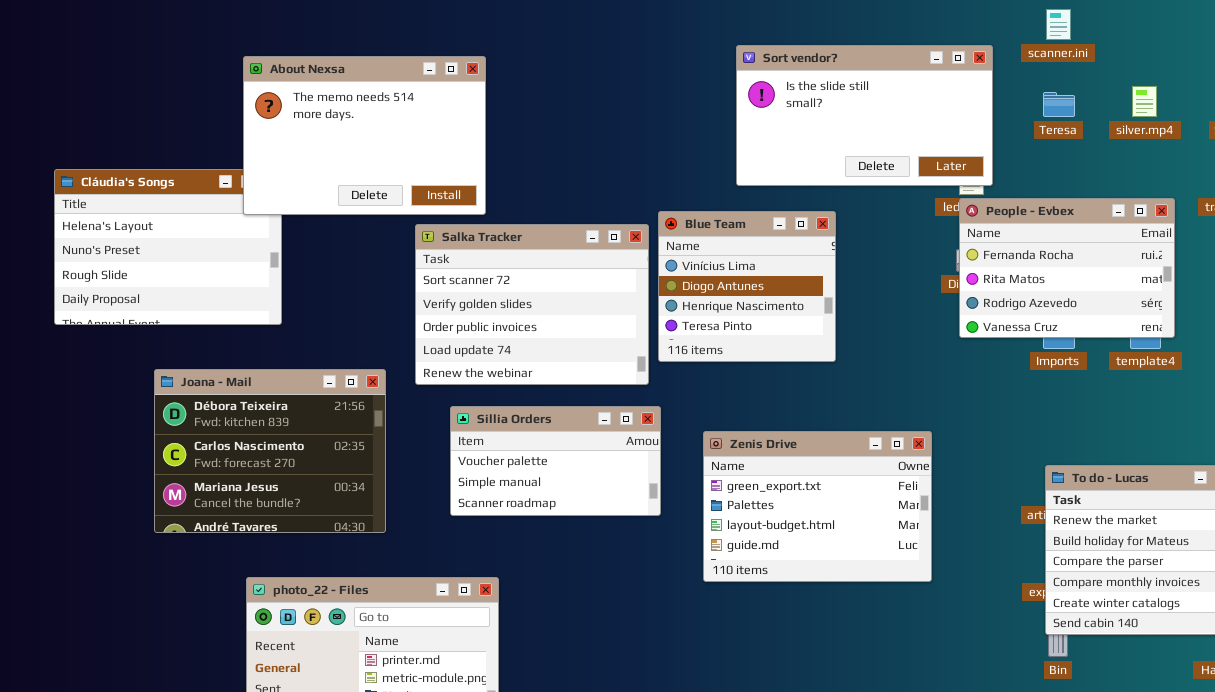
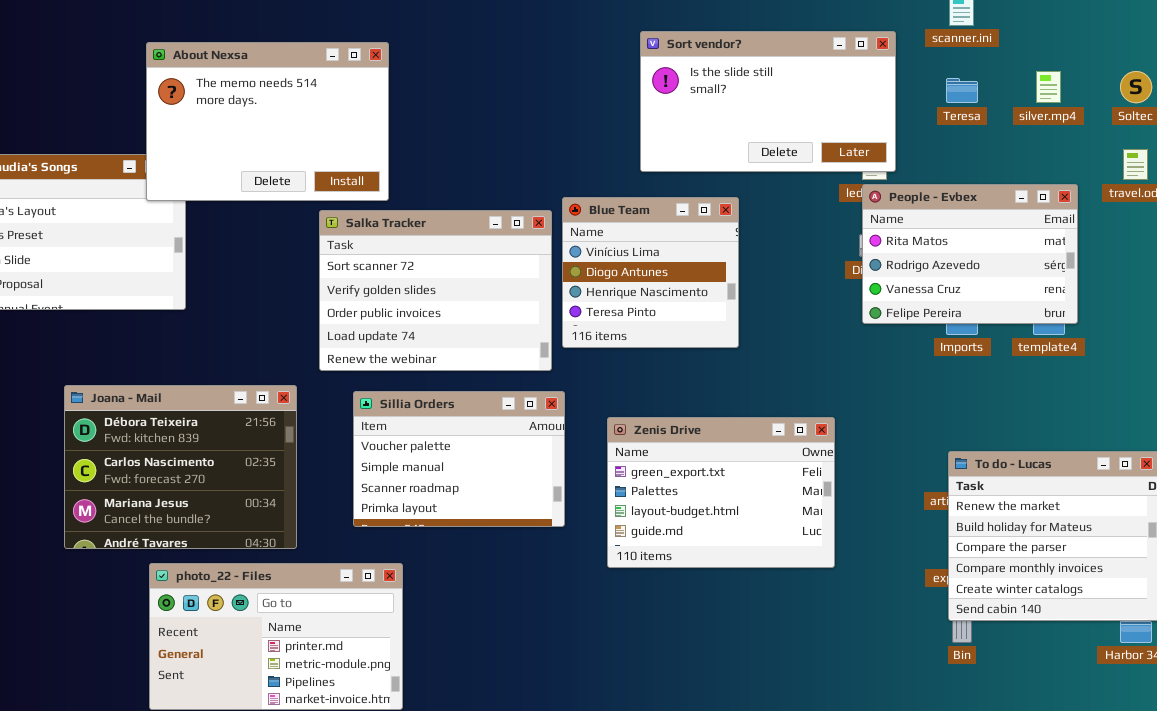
People - Evbex: [959,198,1175,338] -> [862,184,1078,324], scrolled down 1 row
Joana - Mail: [154,369,386,533] -> [64,385,297,549], moved
Sillia Orders: [450,406,661,516] -> [353,391,565,527], resized

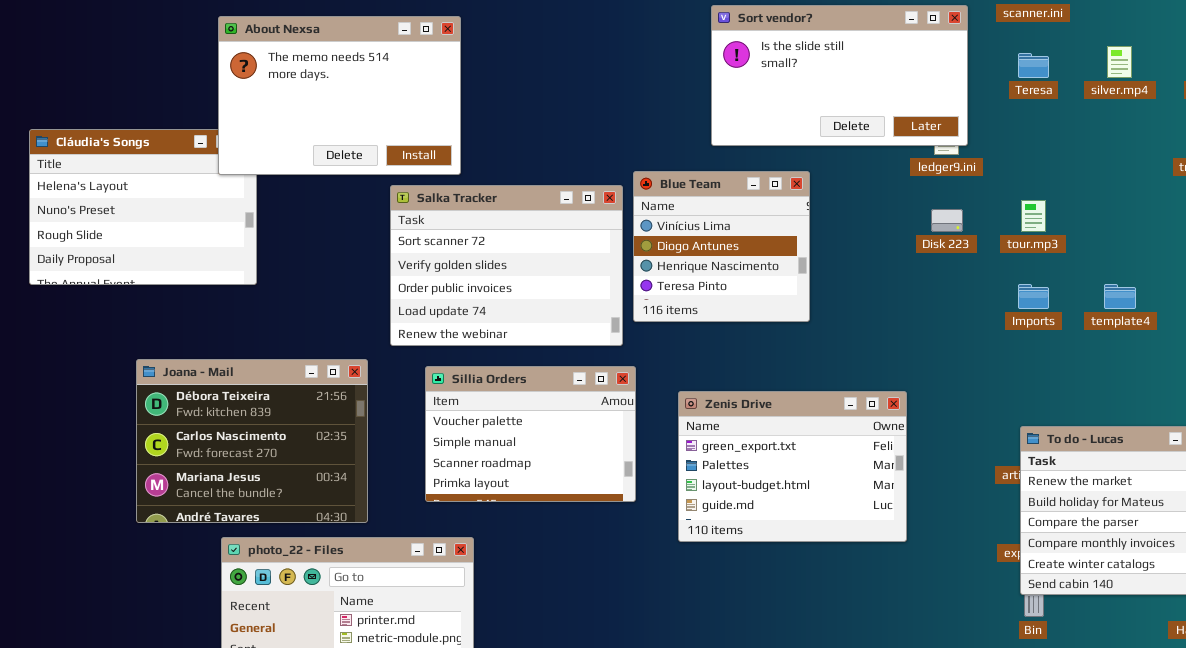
People - Evbex: [862,184,1078,324] -> none, closed

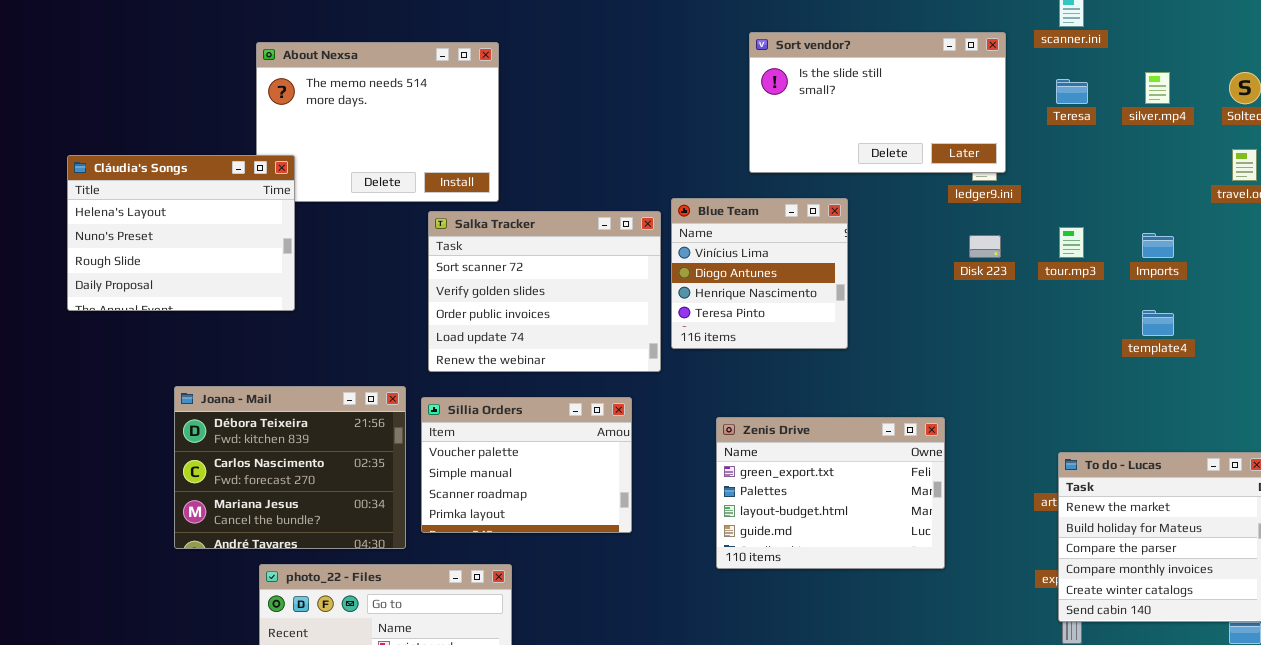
Cláudia's Songs: [29,129,257,285] -> [67,155,295,311], raised
Imports: [1018,284,1049,309] -> [1142,233,1174,258], moved
Sillia Orders: [425,366,636,502] -> [421,397,632,533], moved

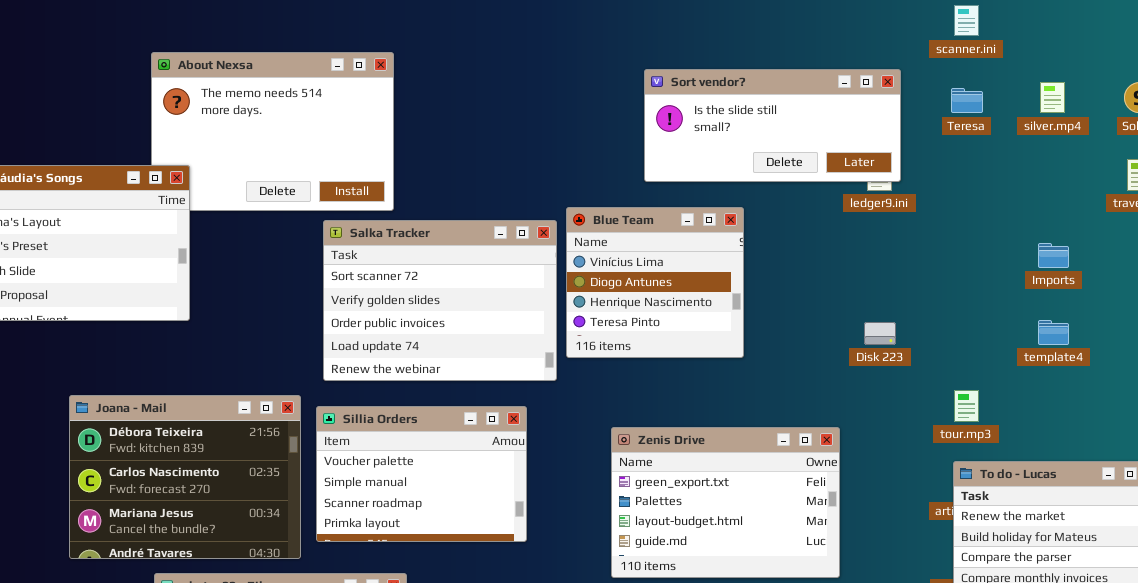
Sort vendor?: [749,32,1006,173] -> [644,69,901,182], resized
tour.mp3: [1059,227,1084,258] -> [954,390,979,422], moved
Disk 223: [969,235,1001,258] -> [864,322,896,345], moved

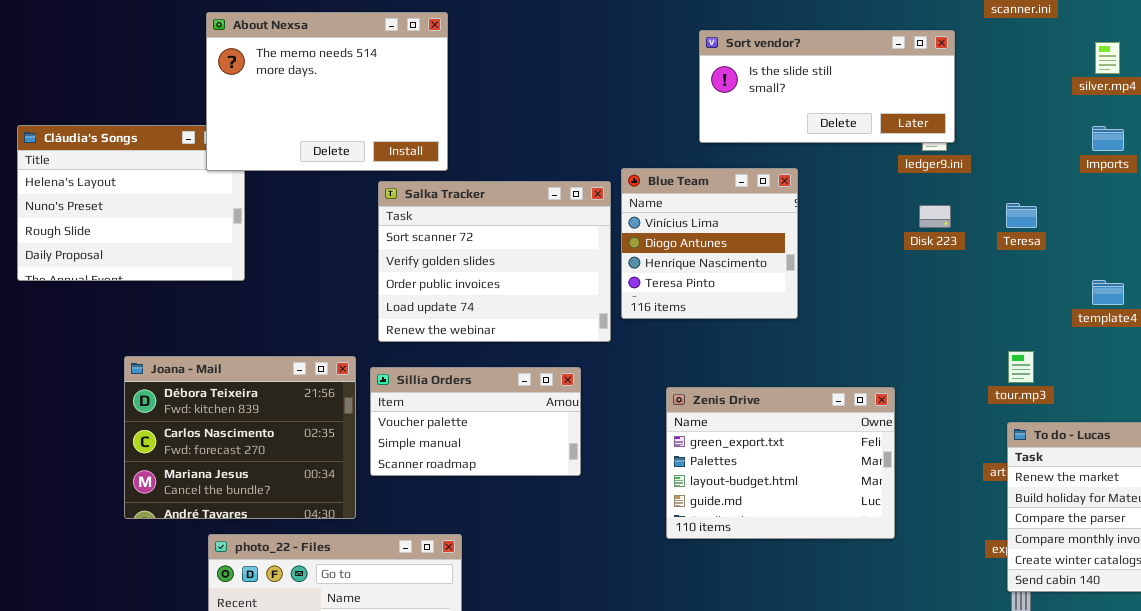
About Nexsa: [151,52,394,211] -> [206,12,448,171], raised
Teresa: [951,88,983,113] -> [1006,203,1037,228], moved
Imports: [1038,243,1069,268] -> [1092,126,1124,151], moved
Disk 223: [864,322,896,345] -> [919,205,951,228], moved
Sillia Orders: [316,406,527,542] -> [370,367,581,476], resized

